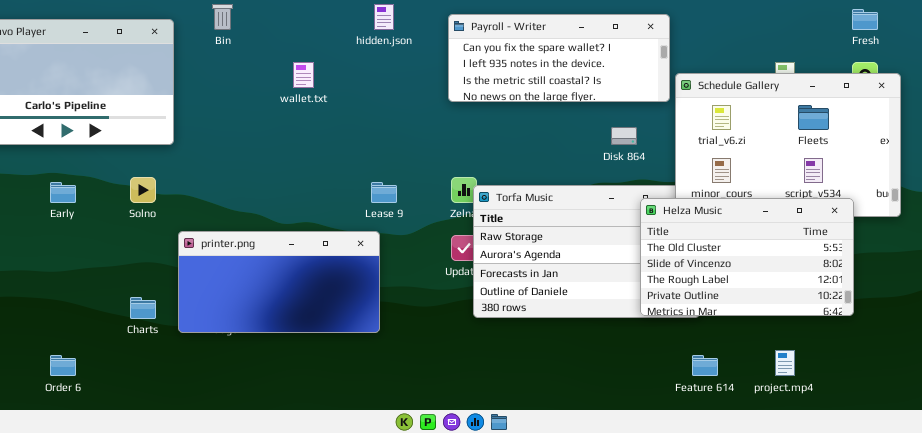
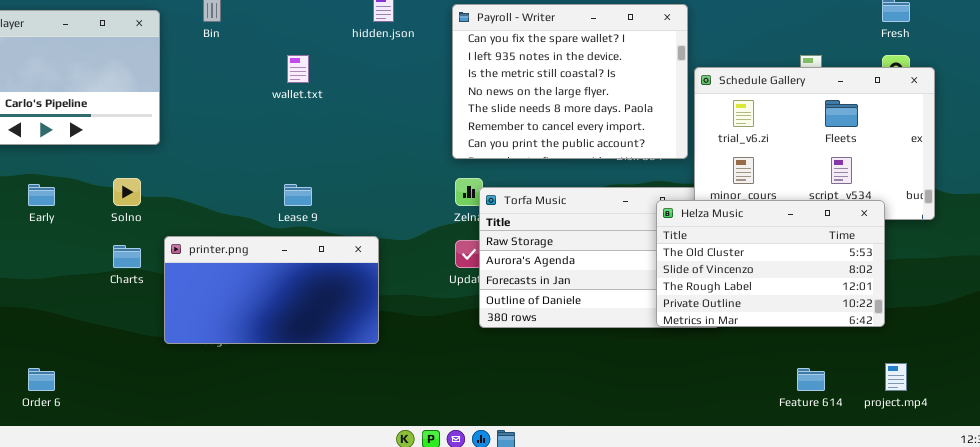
Payroll - Writer: [448,14,670,102] -> [452,4,688,159], resized
Lease 9: [371,182,397,203] -> [284,184,312,206], moved
Charts: [130,297,156,319] -> [113,245,141,268], moved
project.mp4: [775,350,795,376] -> [885,363,907,391], moved
Feature 614: [692,355,718,376] -> [797,368,825,391], moved

